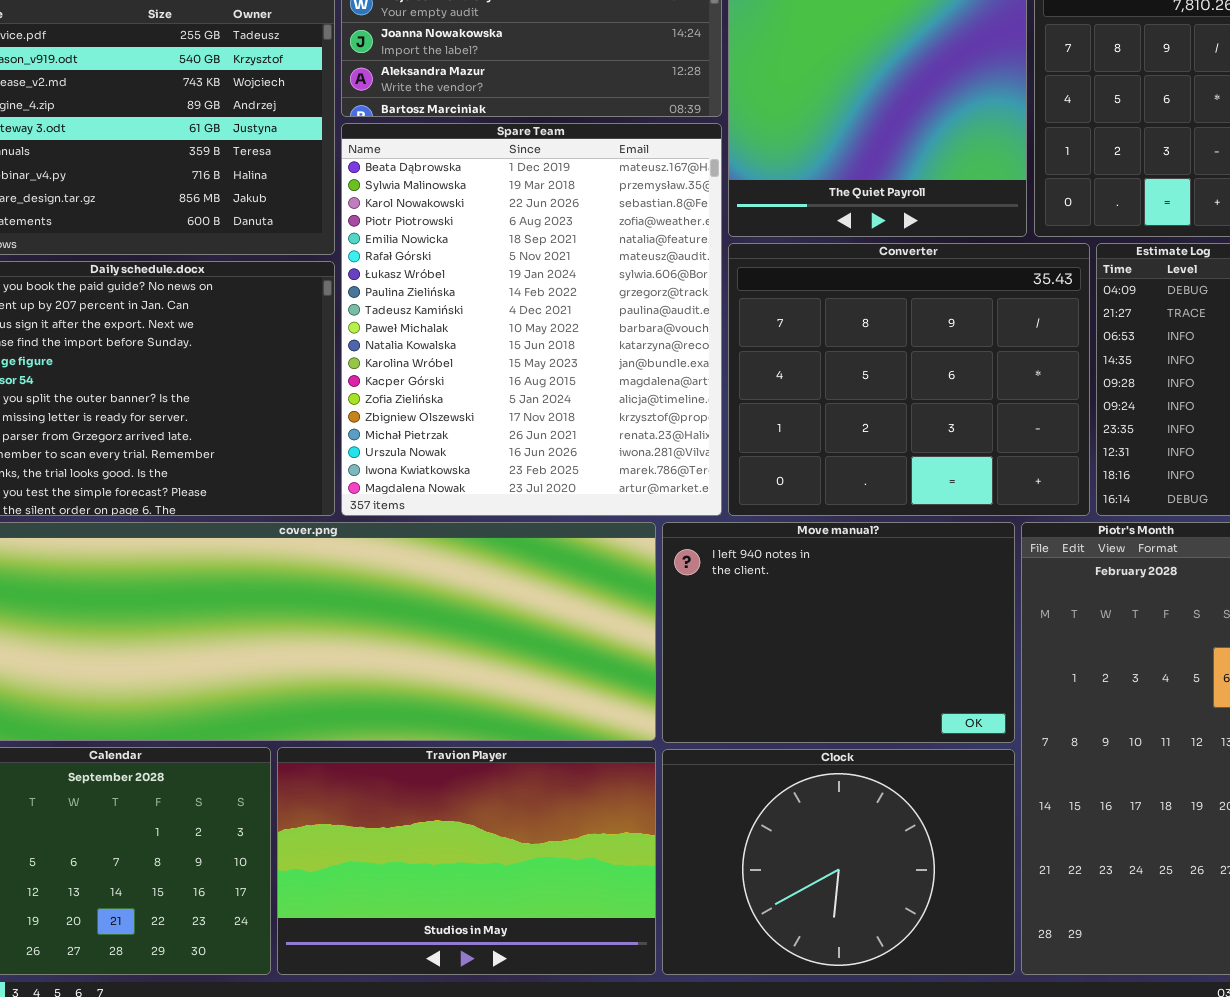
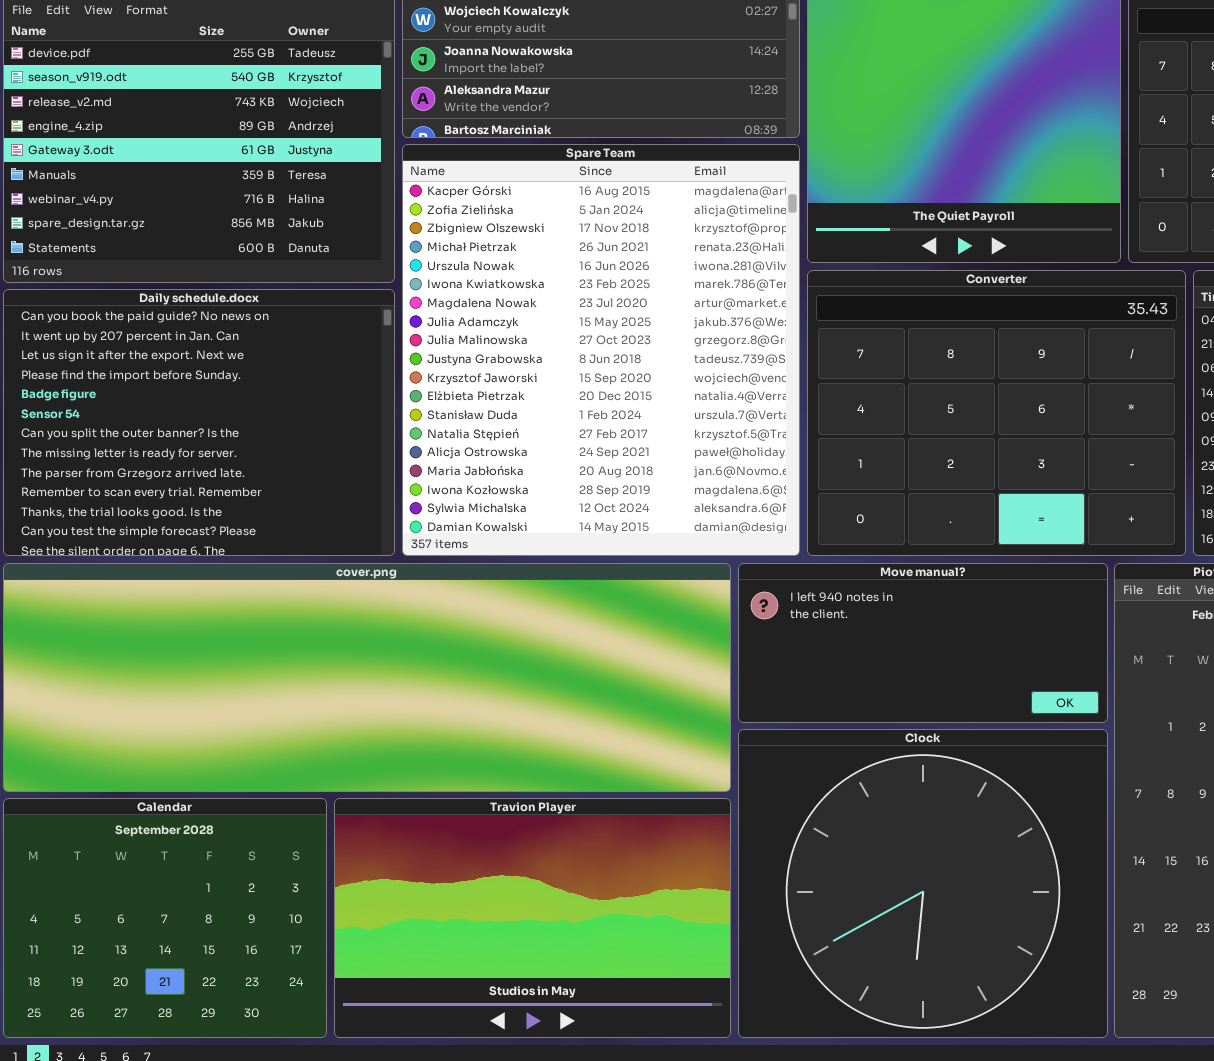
Spare Team: [341,123,722,516] -> [402,144,800,556], scrolled down 12 rows
Move manual?: [662,522,1015,743] -> [738,563,1108,723], resized
Clock: [662,749,1015,975] -> [738,729,1108,1038], resized

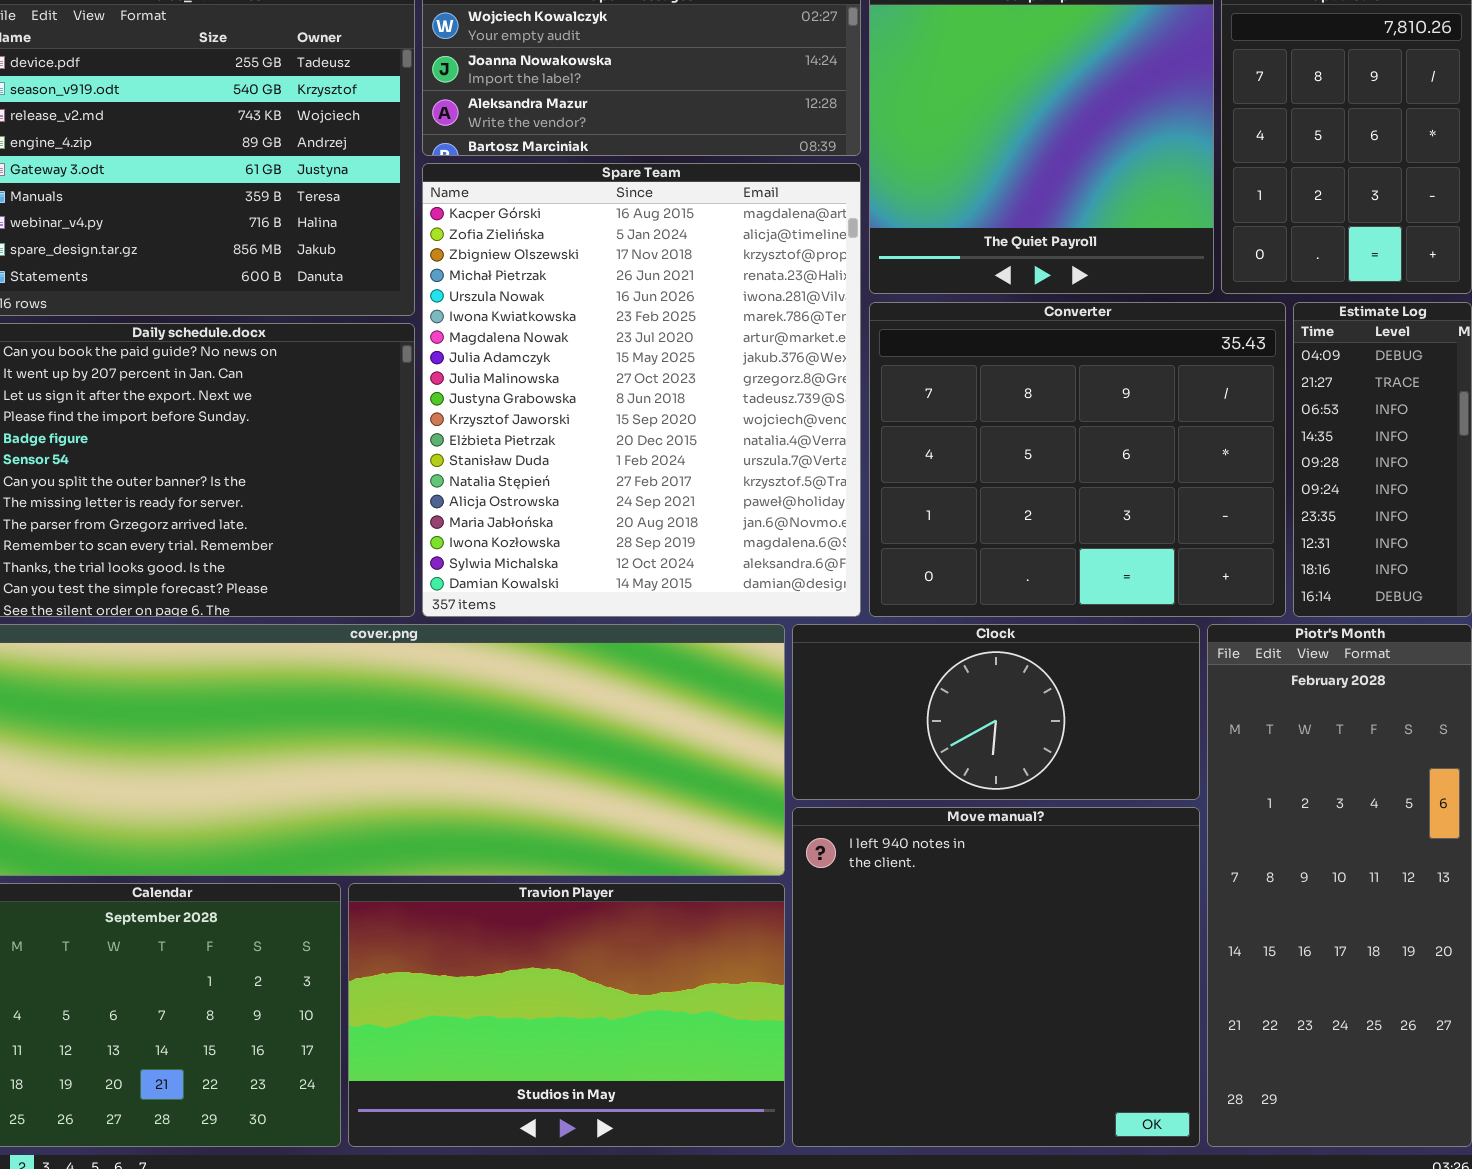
Move manual?: [738,563,1108,723] -> [792,807,1200,1147], moved, resized
Clock: [738,729,1108,1038] -> [792,624,1200,800], moved, resized

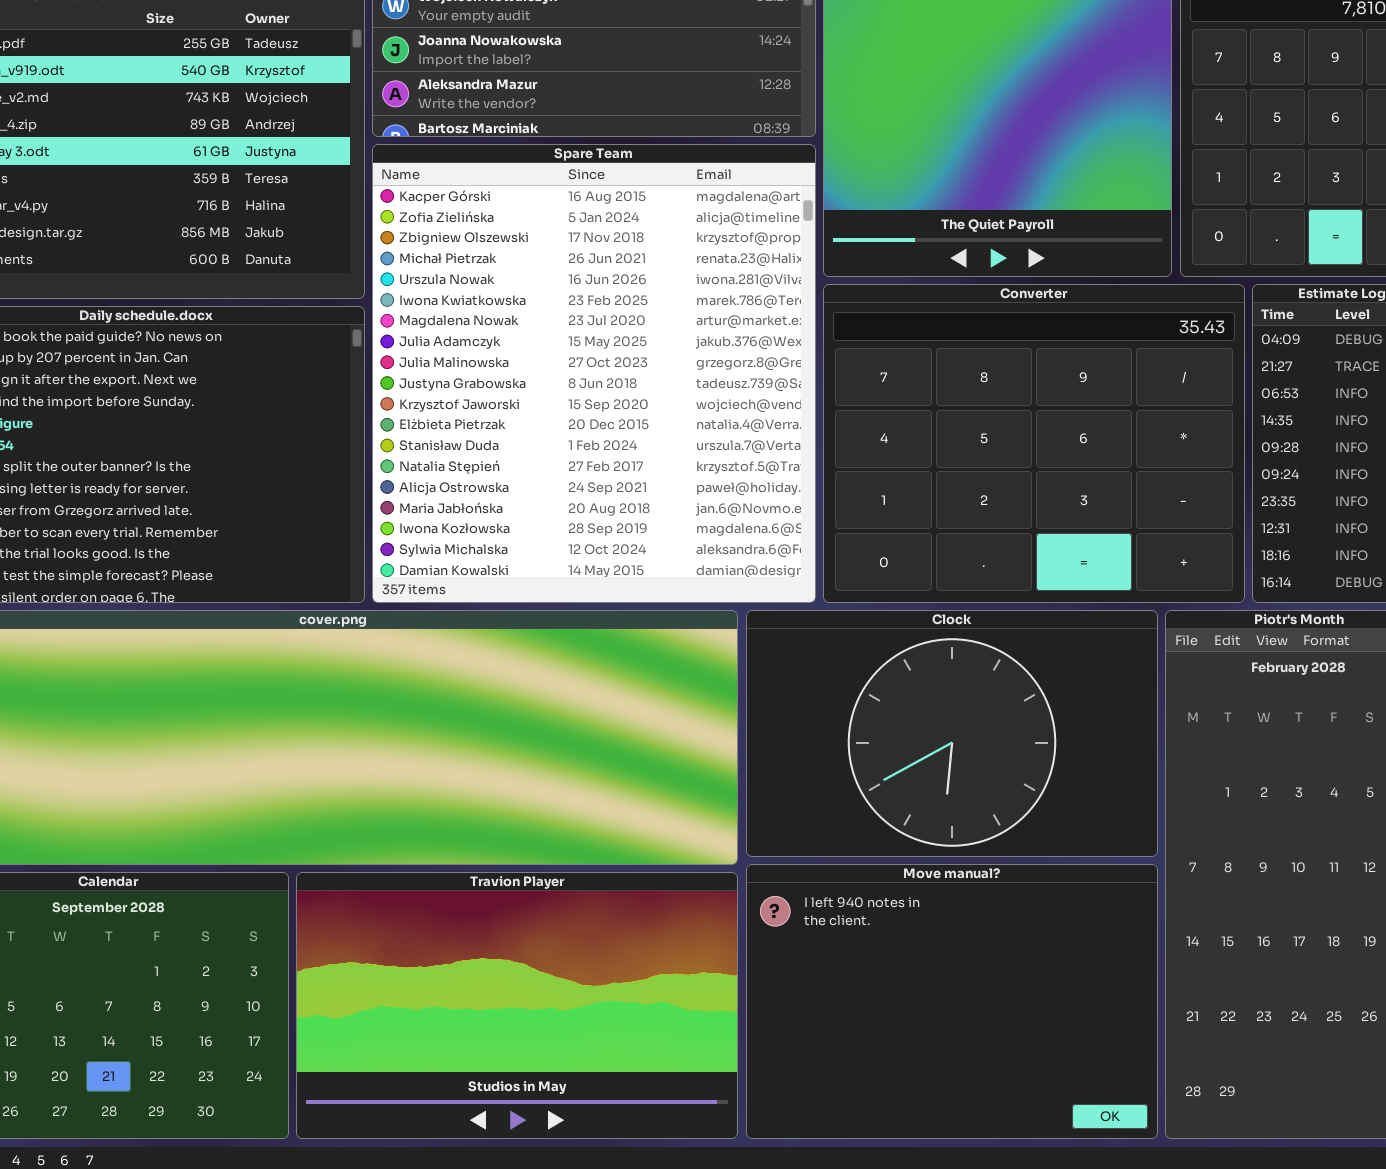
Clock: [792,624,1200,800] -> [746,610,1158,857], resized
Move manual?: [792,807,1200,1147] -> [746,864,1158,1139], resized

